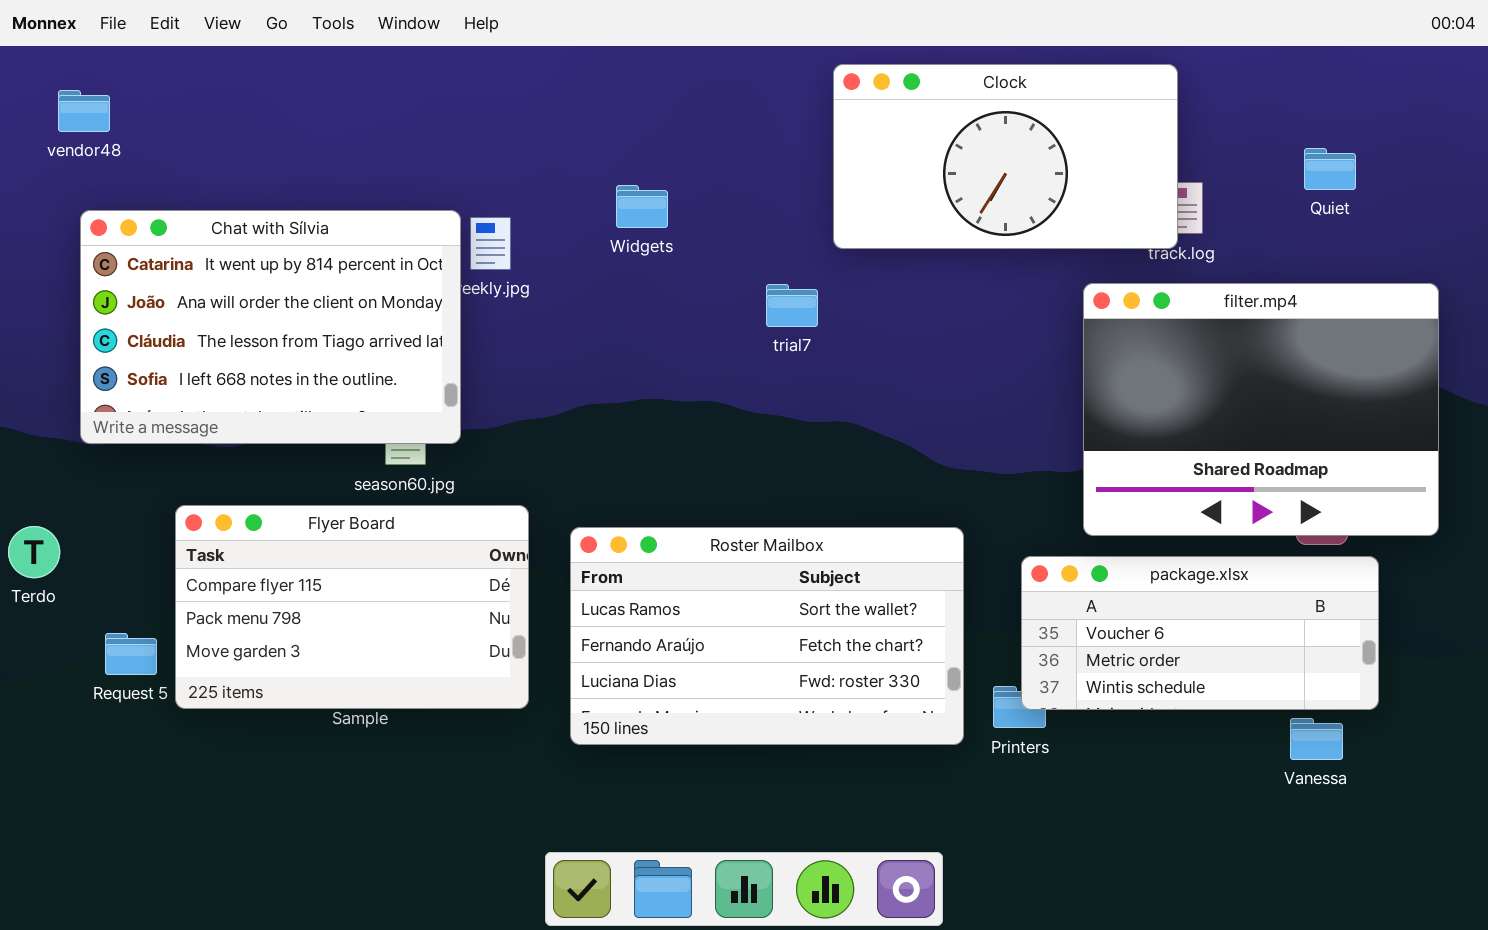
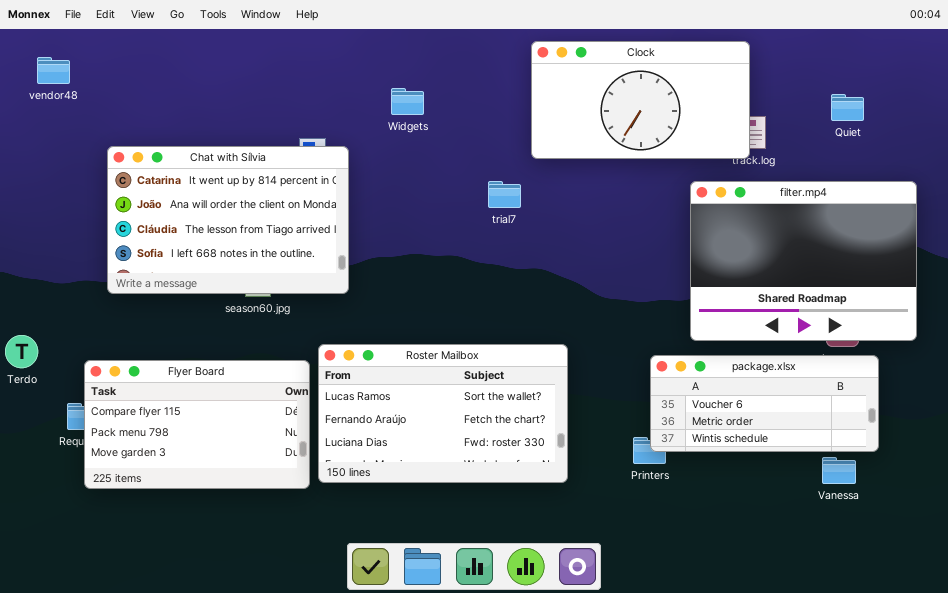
Widgets: [616,185,668,228] -> [391,88,424,115], moved
Chat with Sílvia: [80,210,461,444] -> [107,146,349,294], moved
Flyer Board: [175,505,529,709] -> [84,360,310,489], moved
Roster Mailbox: [570,527,964,745] -> [318,344,568,483], moved

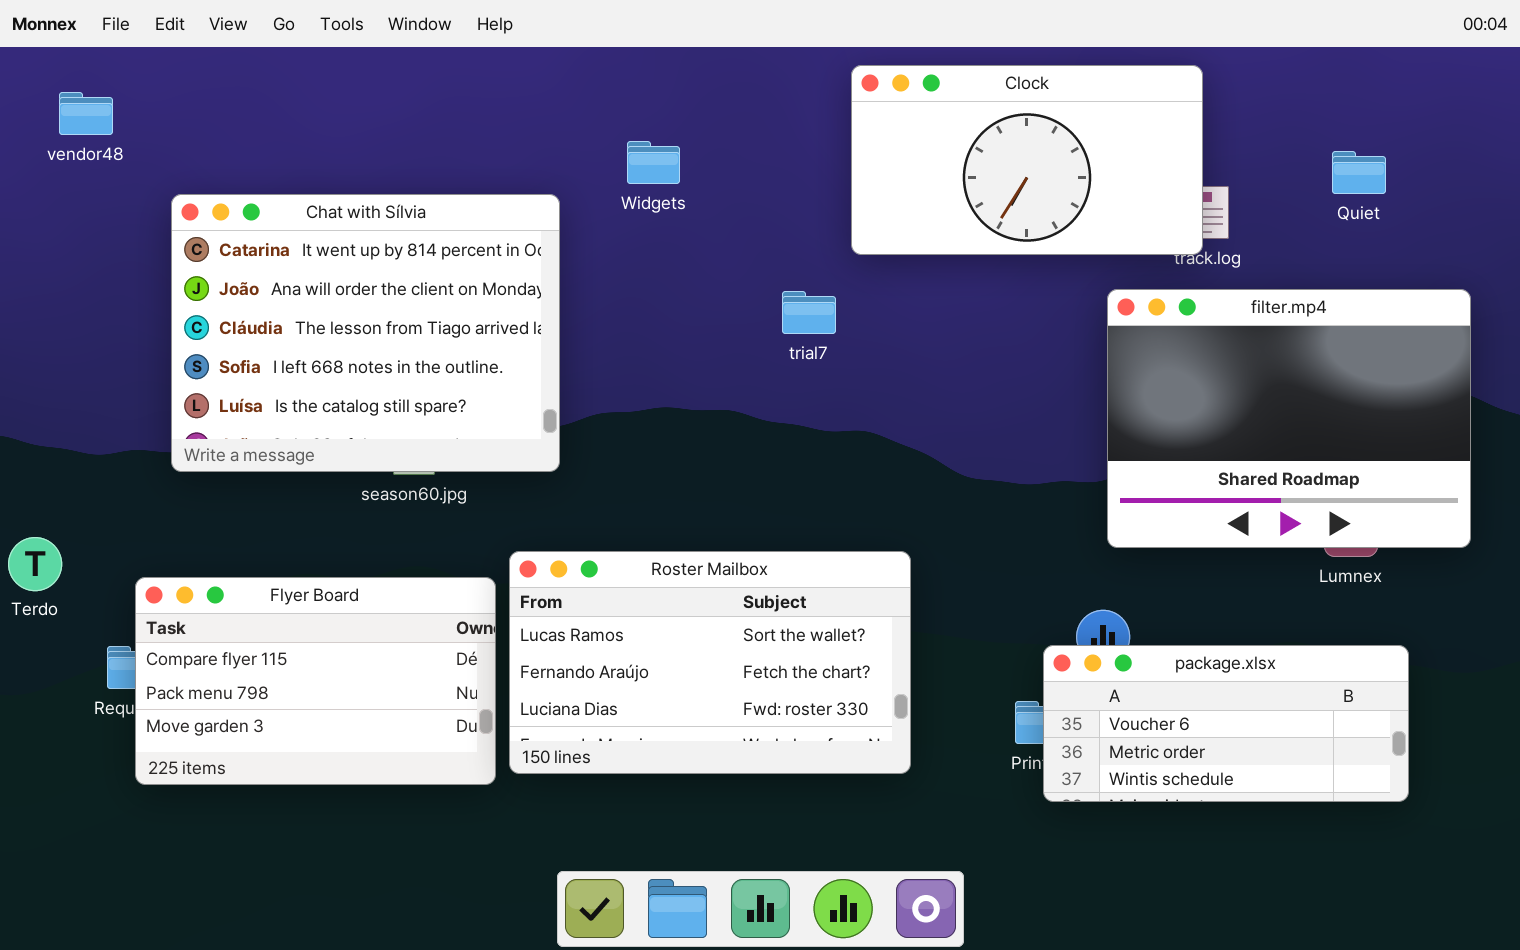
Chat with Sílvia: [107,146,349,294] -> [171,194,560,472], resized
package.xlsx: [650,355,879,452] -> [1043,645,1409,802], moved

